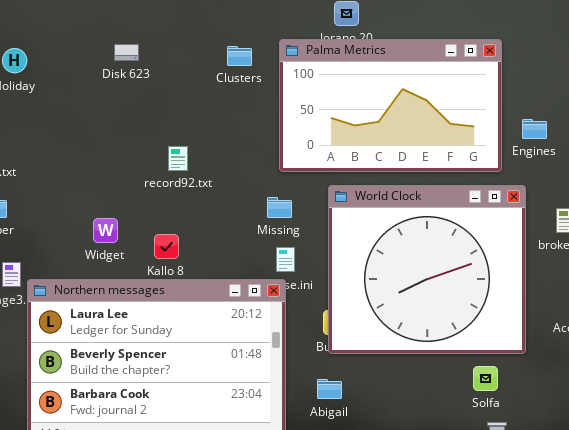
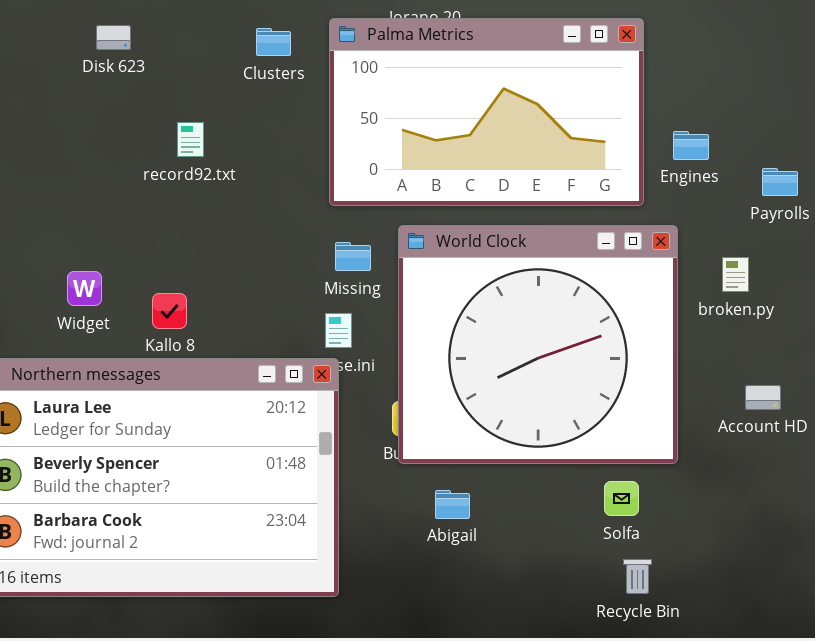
record92.txt: [168,146,188,171] -> [177,122,204,157], moved
Missing: [267,197,292,218] -> [335,242,371,271], moved
Abigail: [317,379,342,399] -> [435,490,470,519], moved

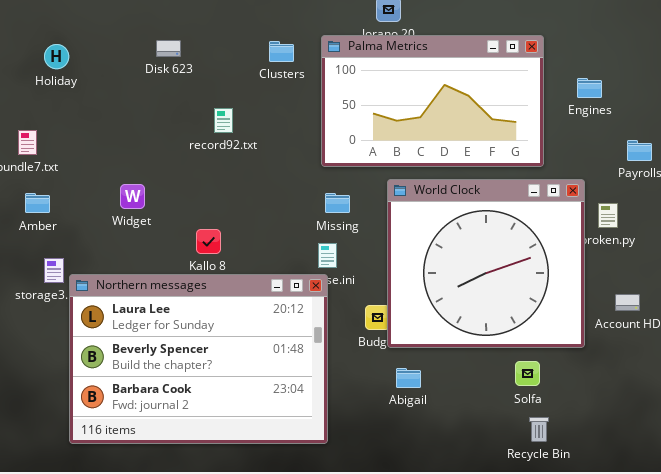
Engines: [673,131,709,160] -> [577,78,602,98], moved
World Clock: [398,225,678,464] -> [387,179,585,348], moved
Widget: [67,271,102,306] -> [120,184,145,209], moved

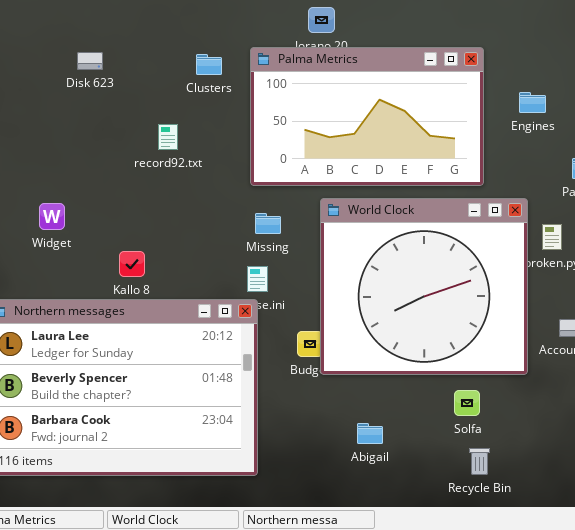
record92.txt: [214,108,233,133] -> [158,124,178,150], moved
Abigail: [396,368,421,388] -> [357,423,383,444], moved

